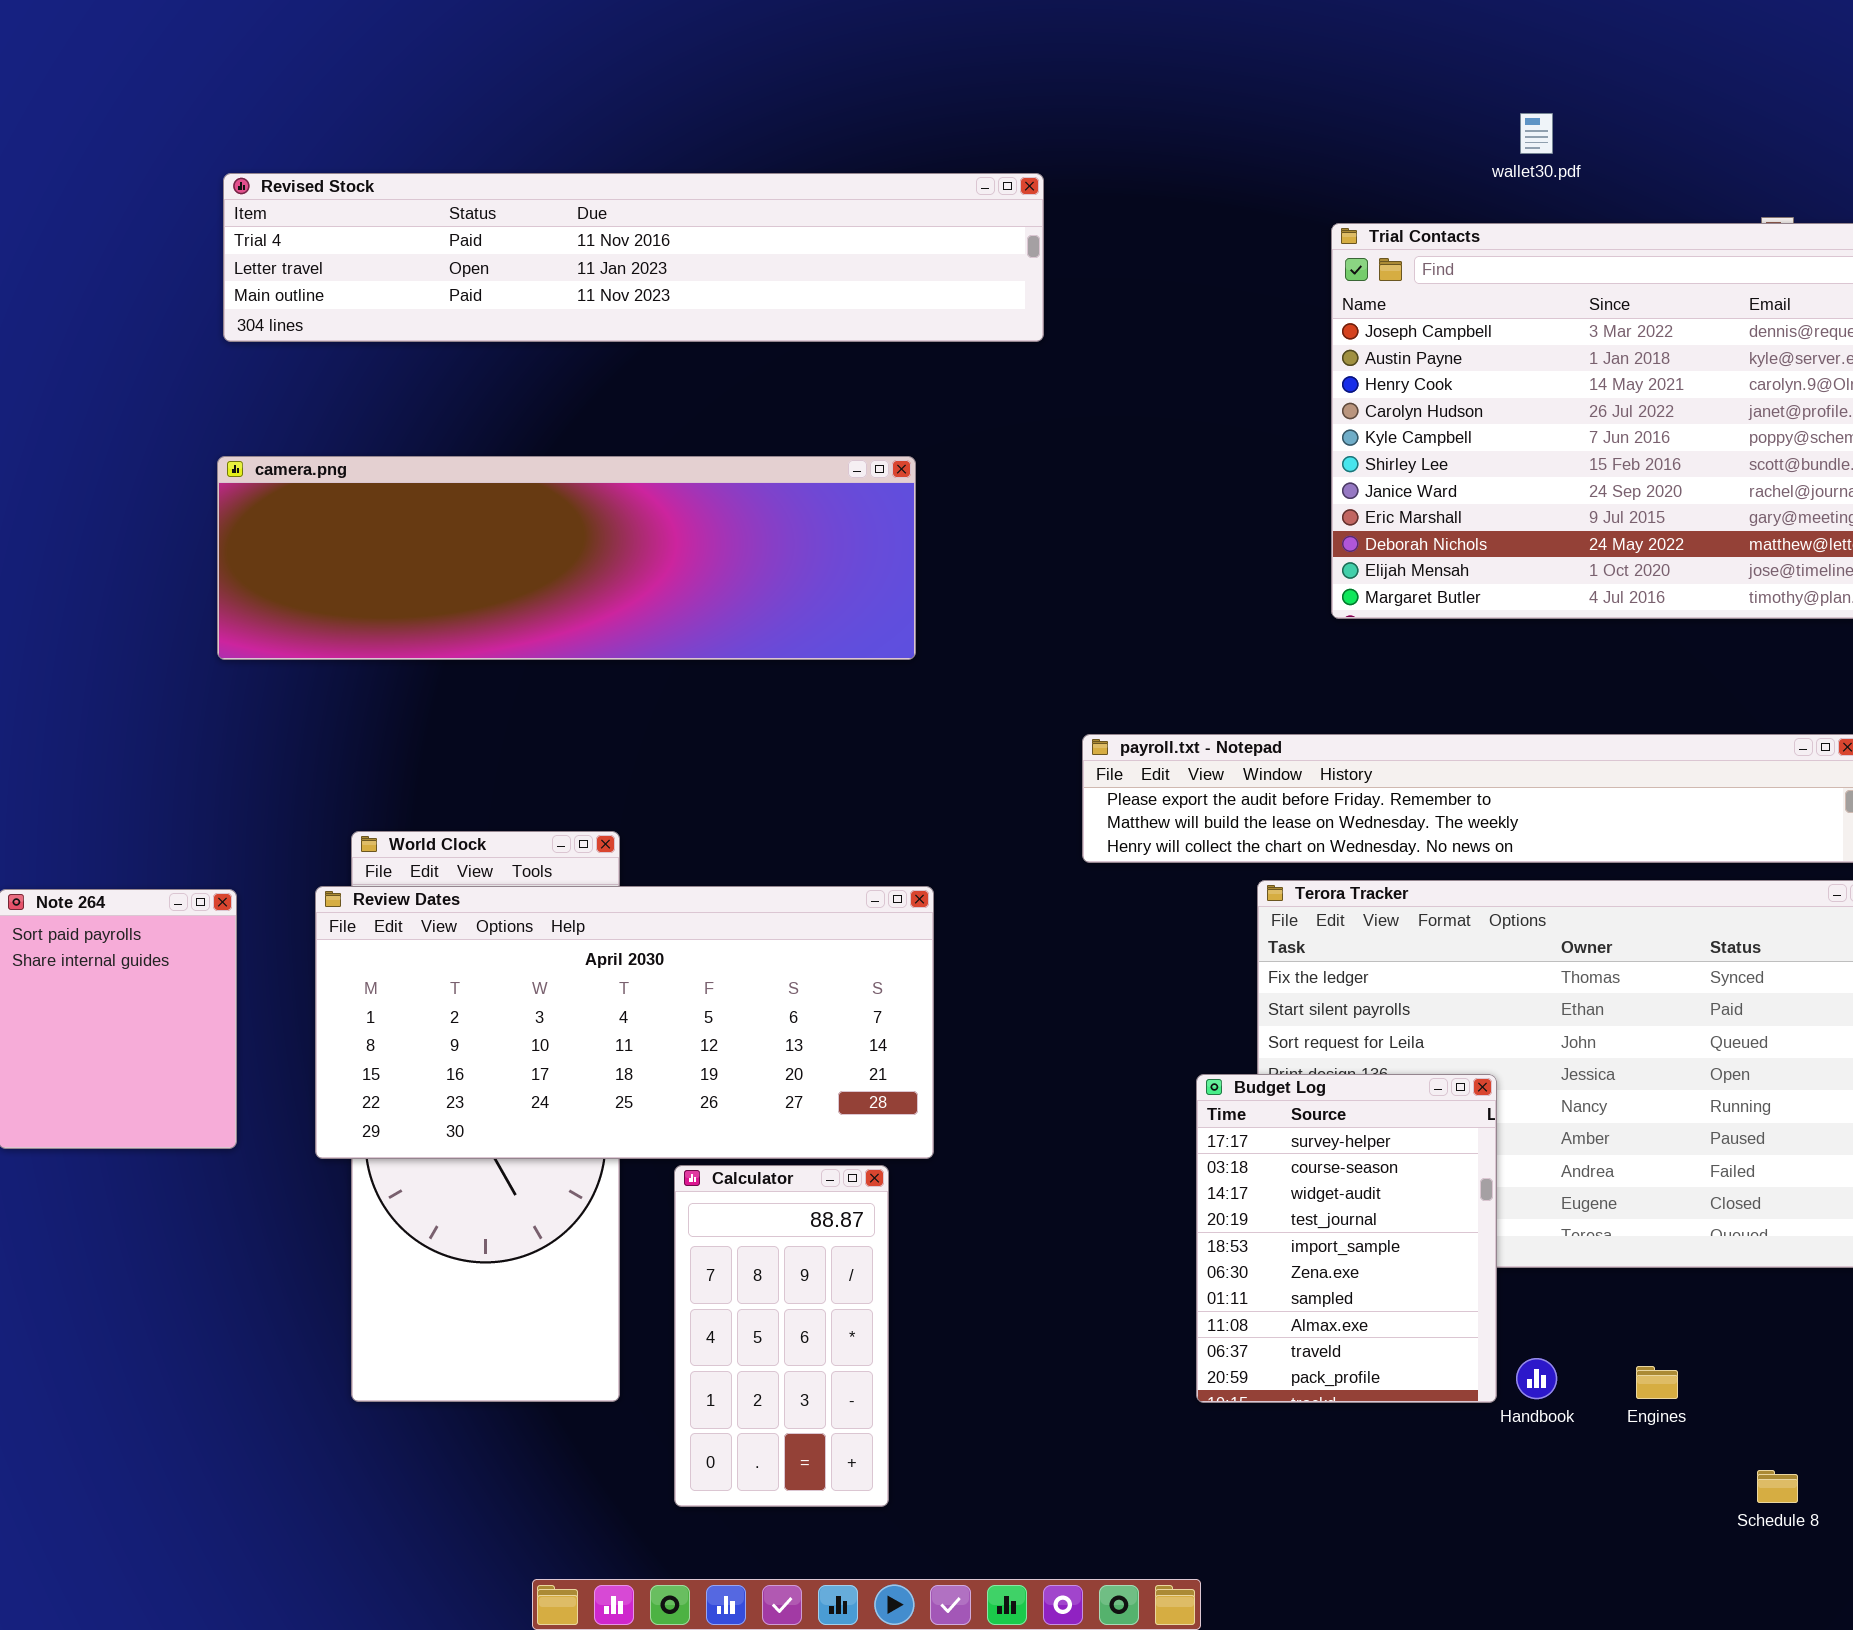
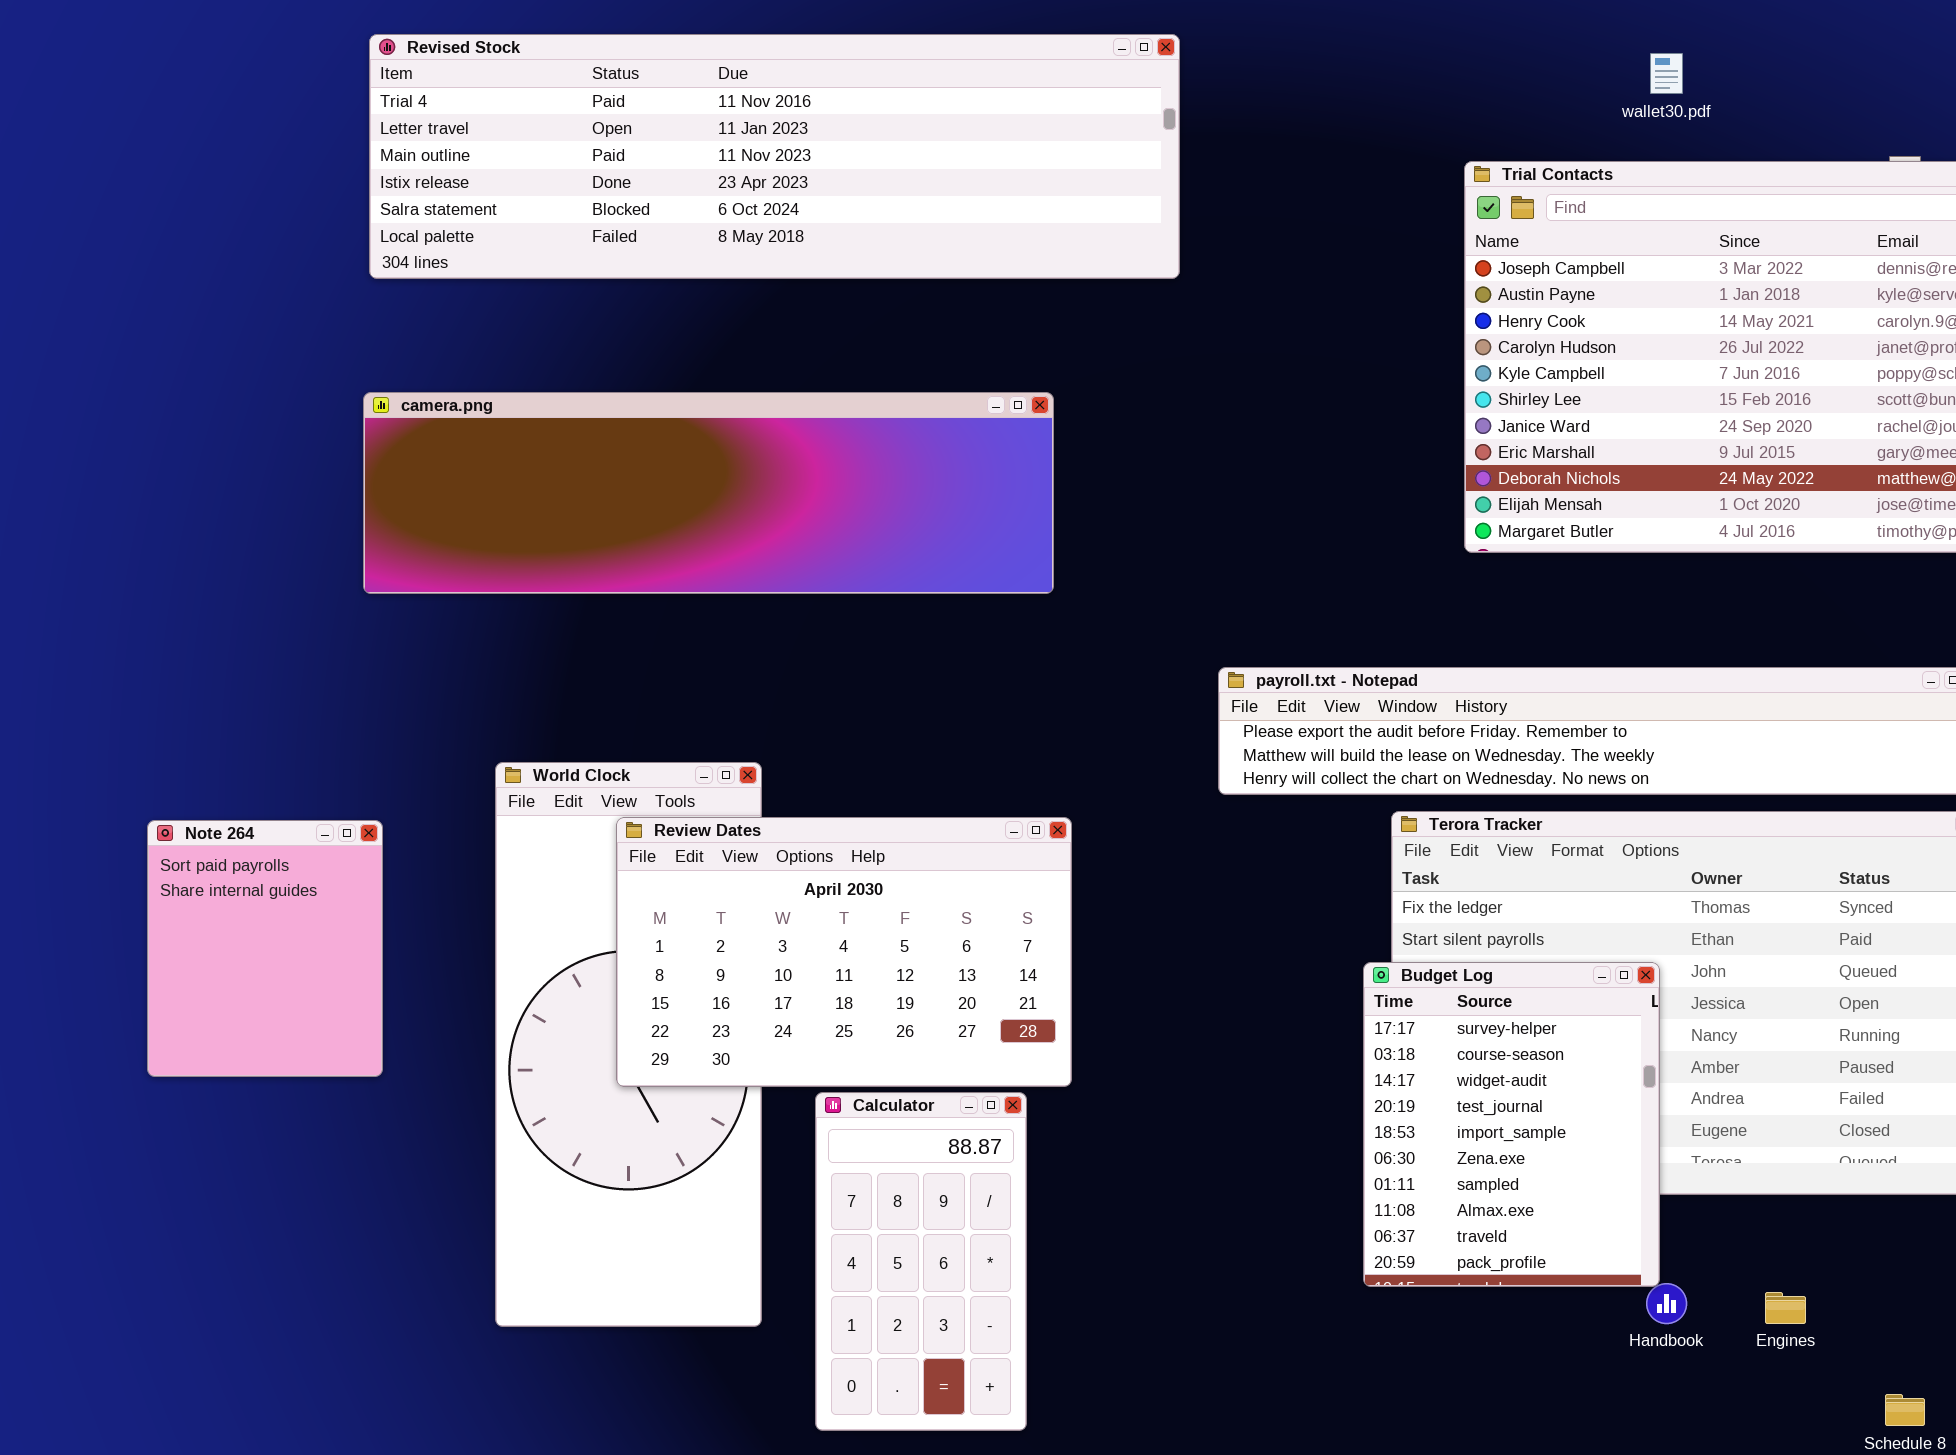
Revised Stock: [223,173,1044,342] -> [369,34,1180,279], resized
Review Dates: [315,886,934,1159] -> [616,817,1072,1087], resized
Budget Log: [1196,1074,1497,1403] -> [1363,962,1660,1287], moved

